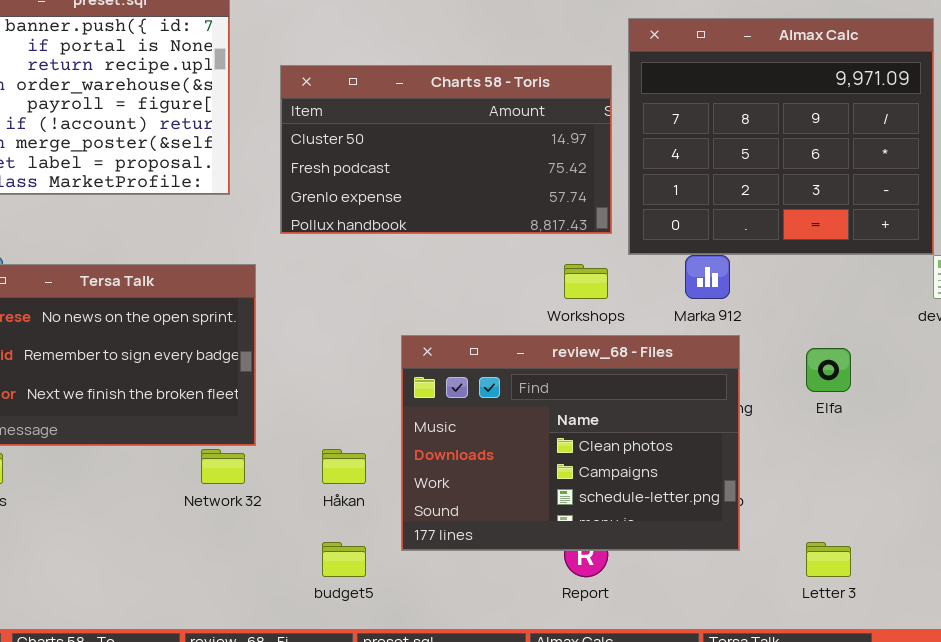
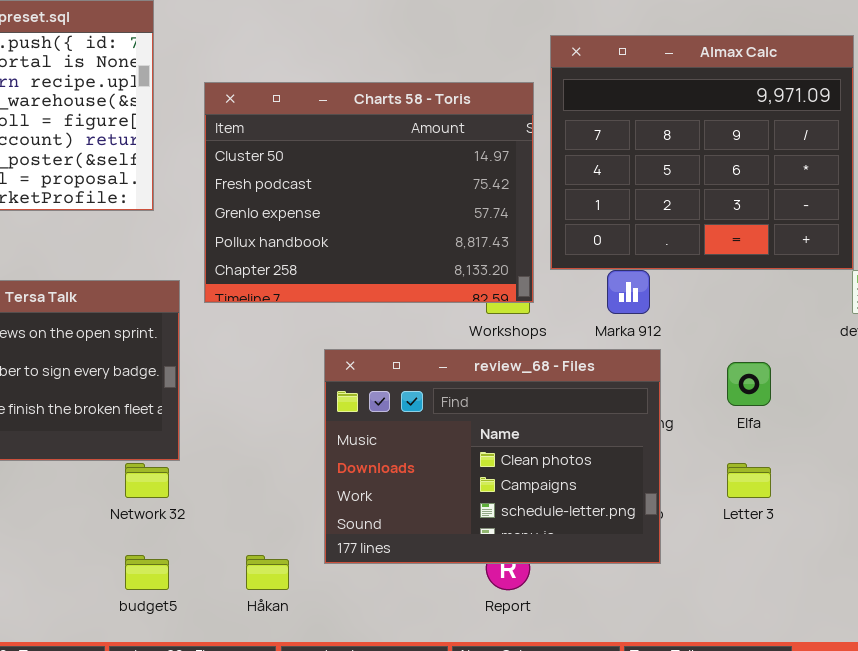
Charts 58 - Toris: [280,65,612,234] -> [204,82,534,303], resized
Håkan: [322,449,366,484] -> [246,555,289,590], moved
budget5: [322,542,366,577] -> [125,555,169,590], moved
Letter 3: [806,542,851,577] -> [727,463,771,498], moved

